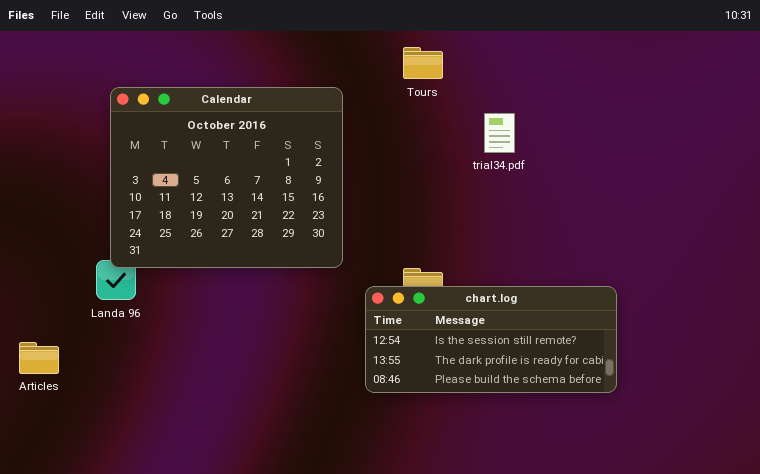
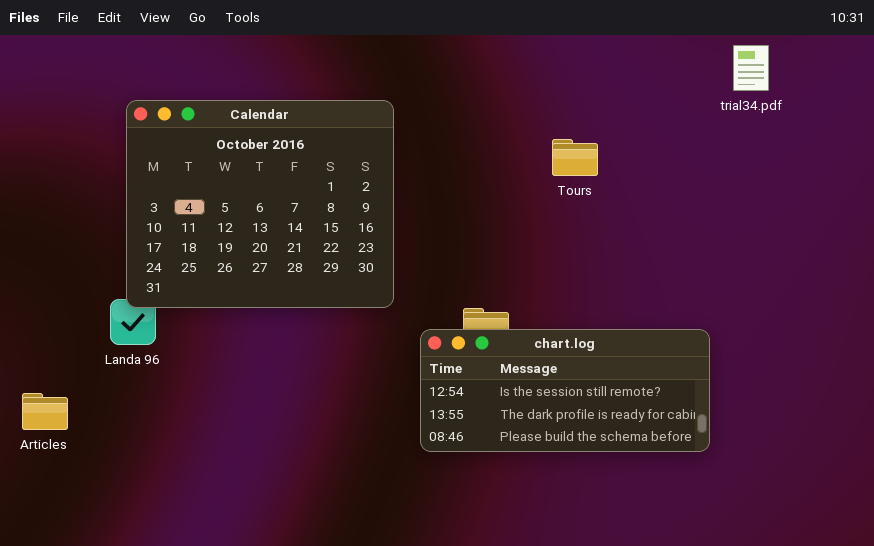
Tours: [403,47,443,79] -> [552,139,598,176], moved
trial34.pdf: [484,113,515,153] -> [733,45,769,91], moved

